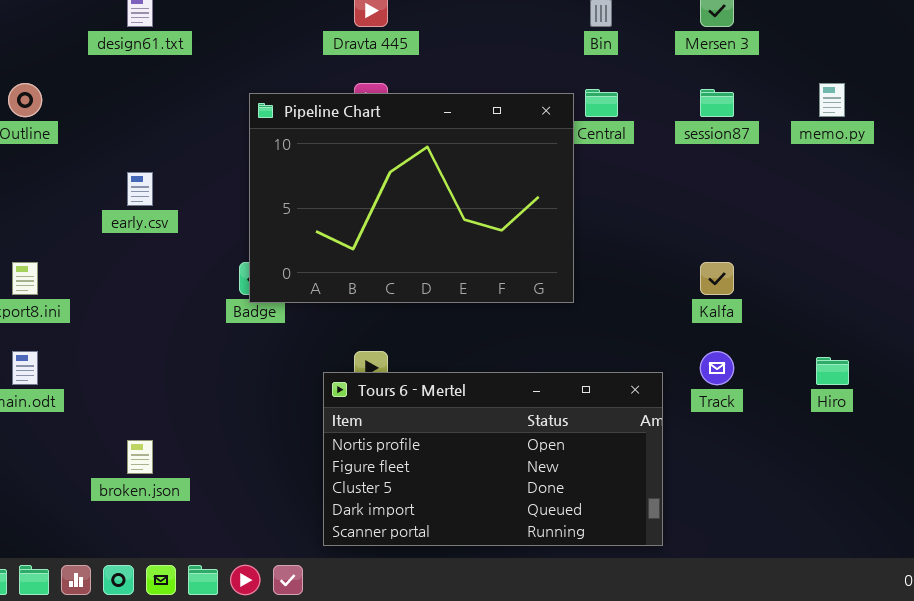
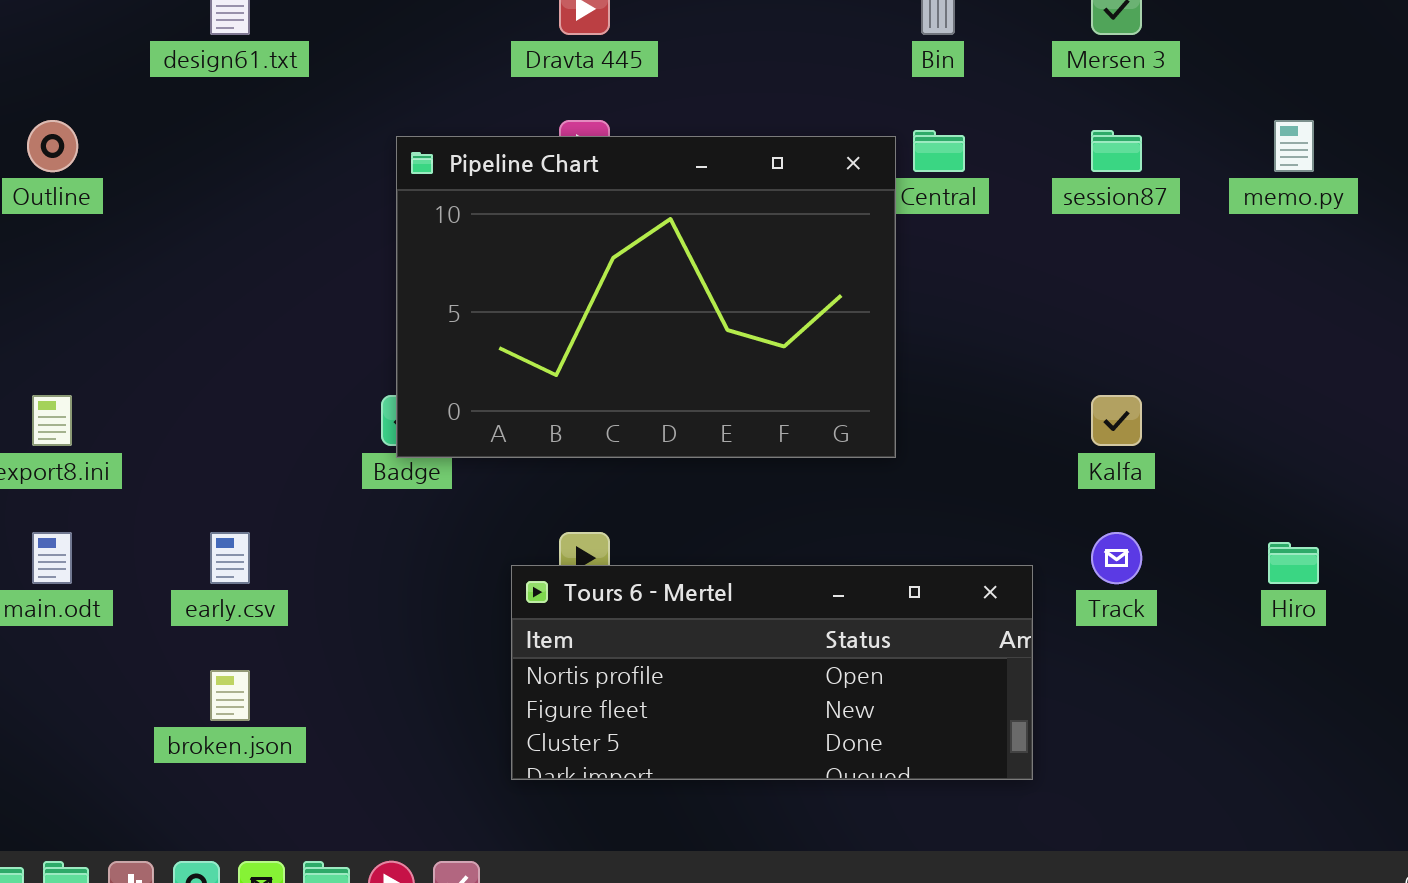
early.csv: [127,172,153,206] -> [210,532,250,584], moved
Tours 6 - Mertel: [323,372,663,546] -> [511,565,1033,780], resized

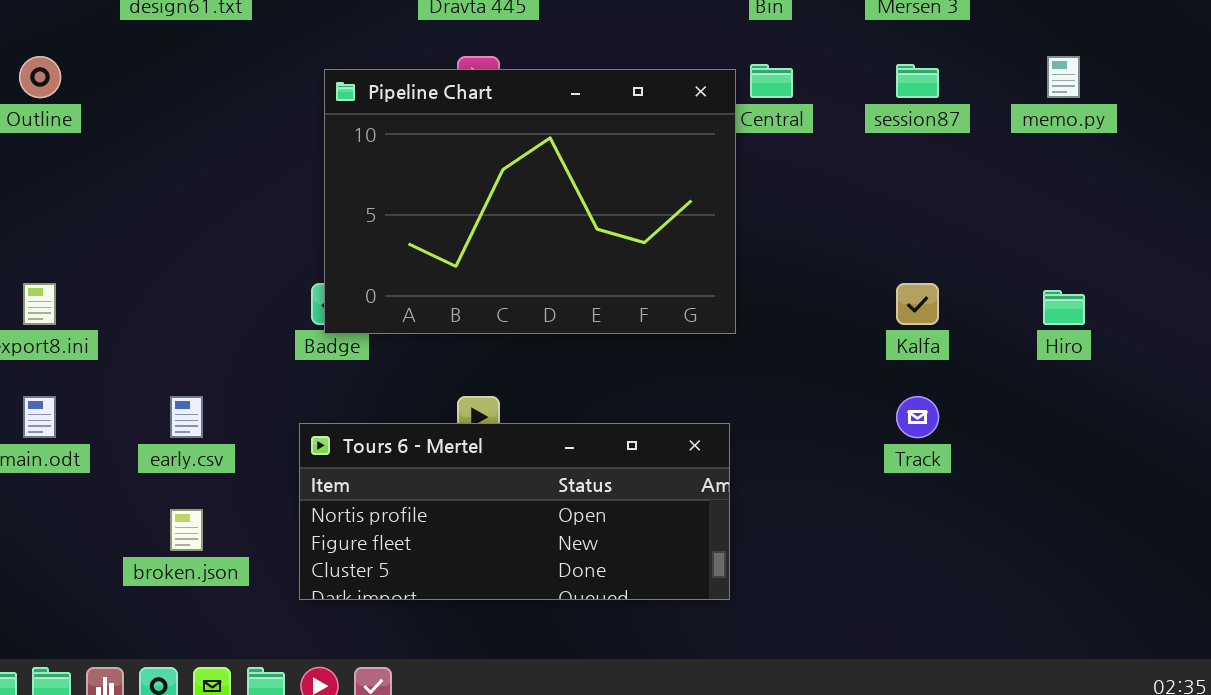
Hiro: [1268,542,1319,584] -> [1043,290,1085,325], moved
Tours 6 - Mertel: [511,565,1033,780] -> [299,423,730,600], moved

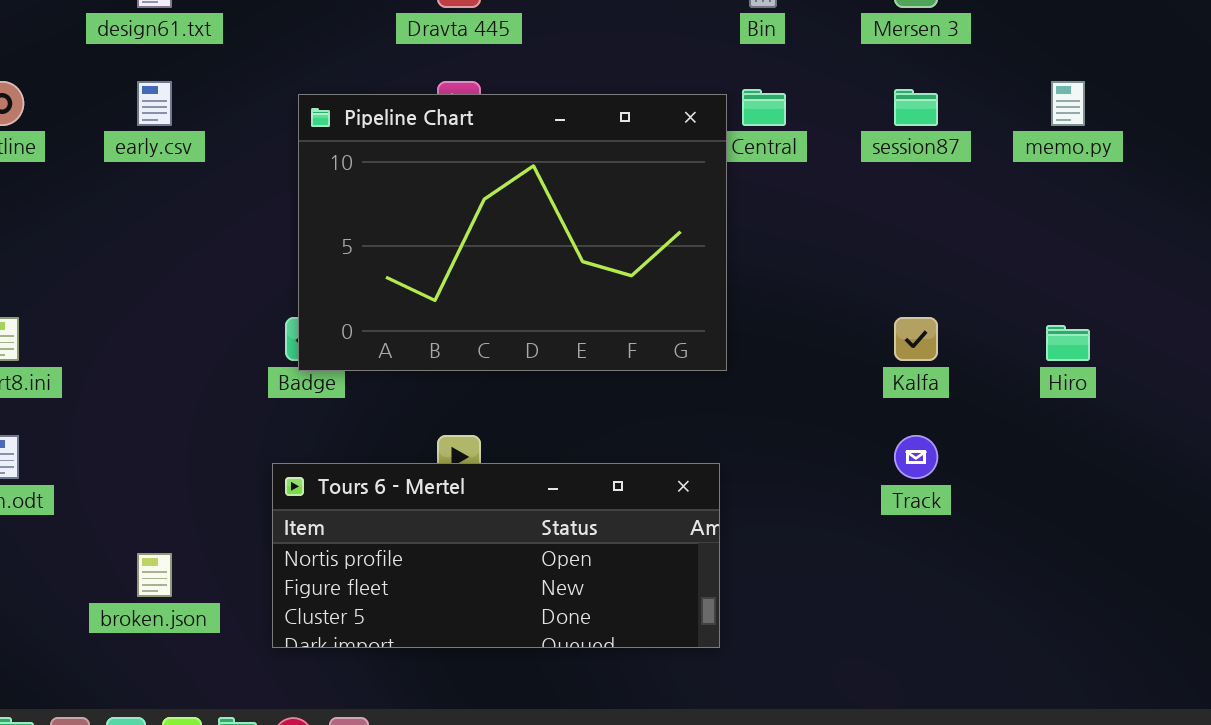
early.csv: [170,396,203,438] -> [137,81,172,126], moved

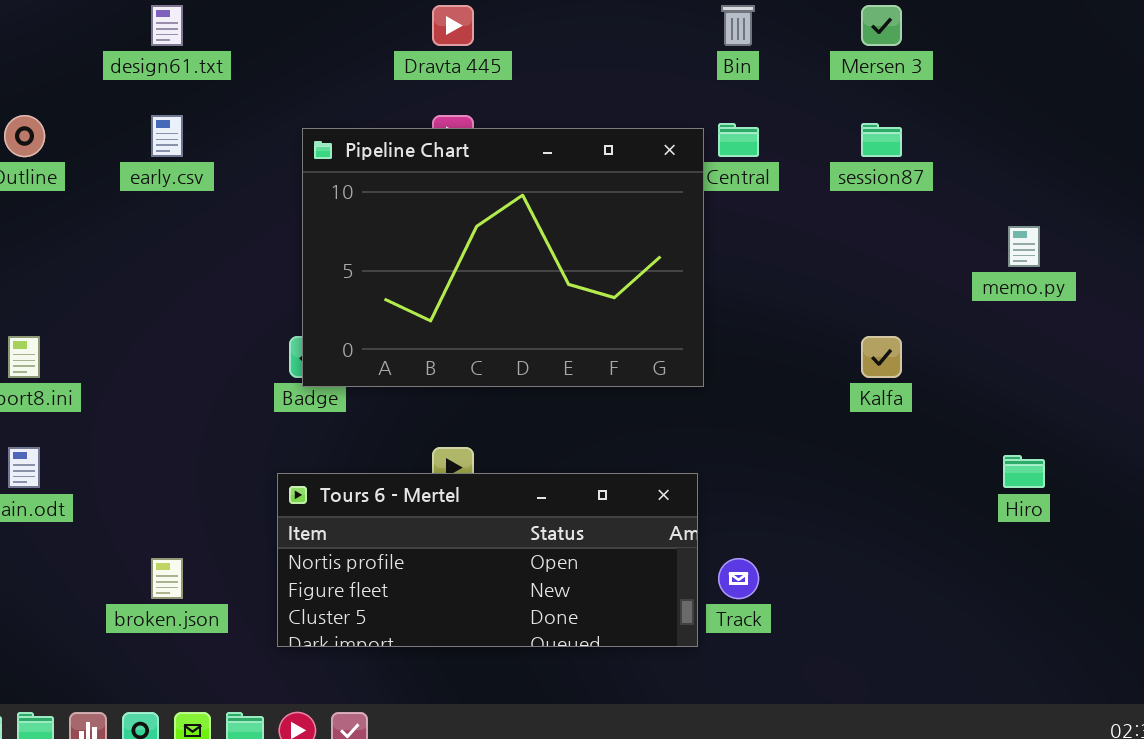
memo.py: [1051,81,1085,126] -> [1008,226,1040,267], moved
Hiro: [1046,325,1090,361] -> [1003,455,1045,488], moved
Track: [894,435,938,479] -> [718,558,759,599], moved

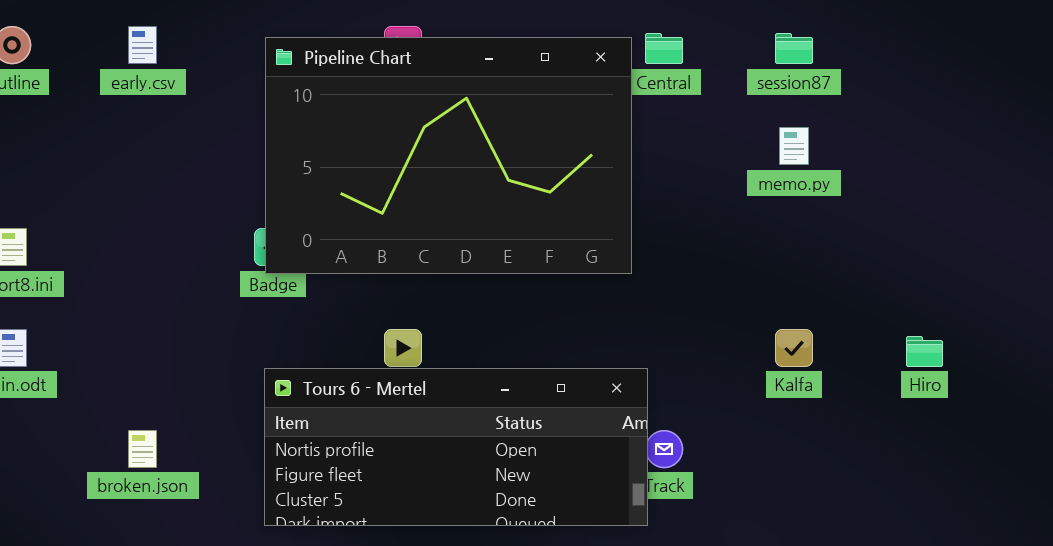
memo.py: [1008,226,1040,267] -> [779,127,809,165], moved
Kalfa: [861,336,902,378] -> [775,329,813,367], moved
Tours 6 - Mertel: [277,473,698,647] -> [264,368,648,526], moved

